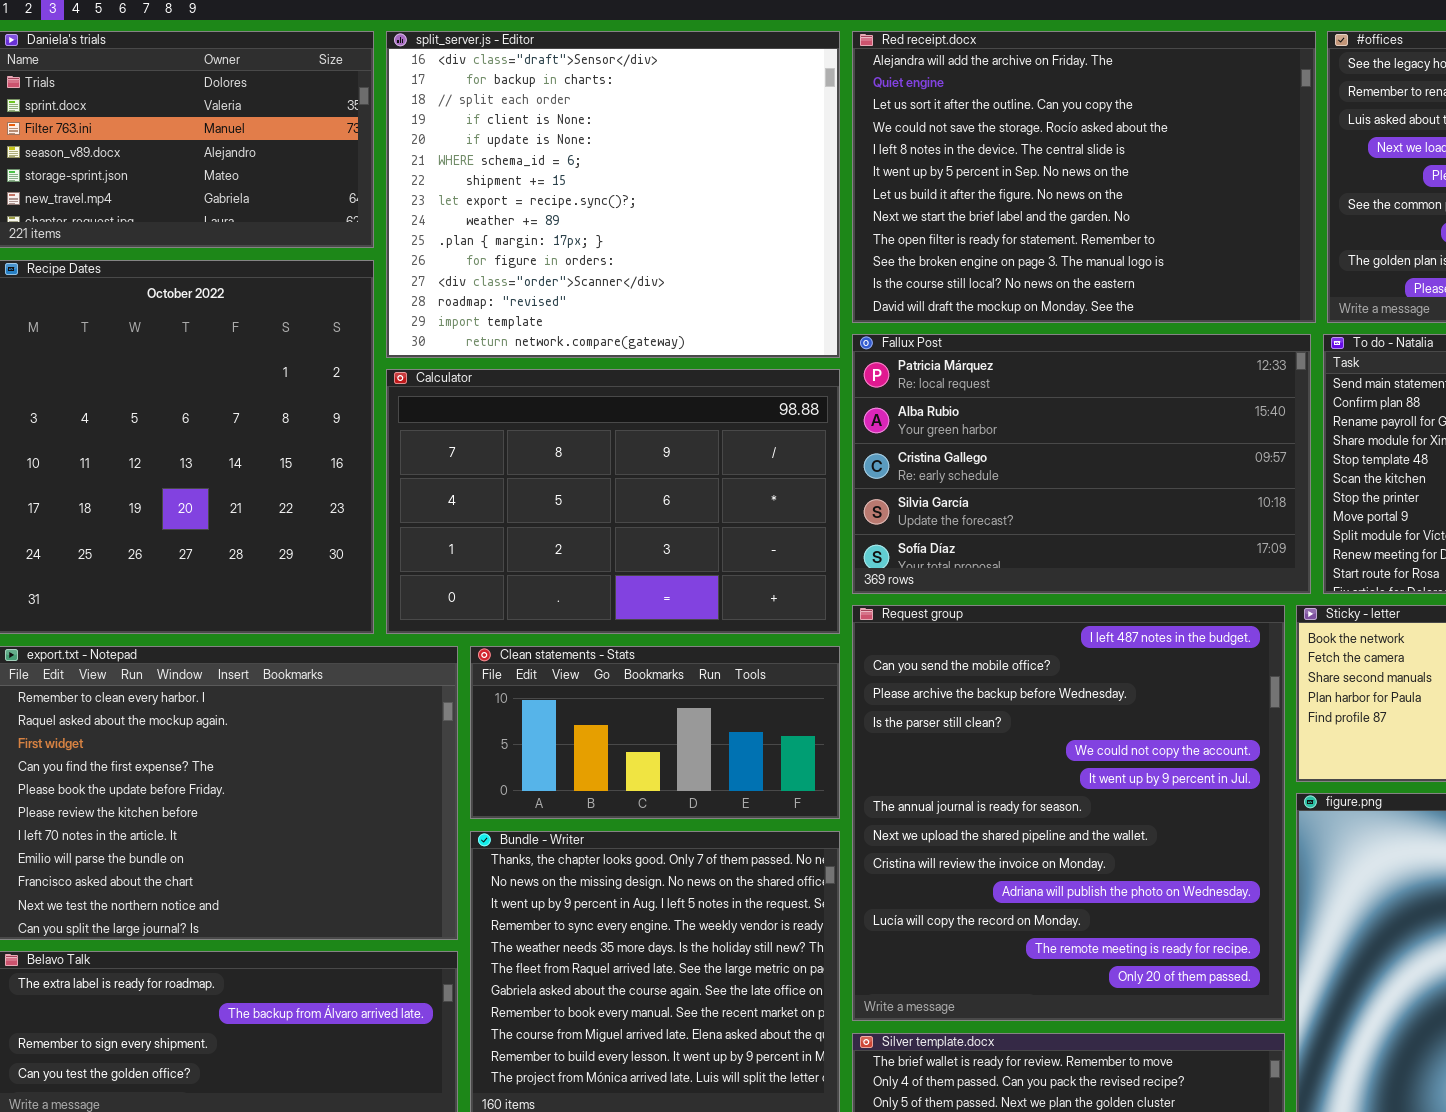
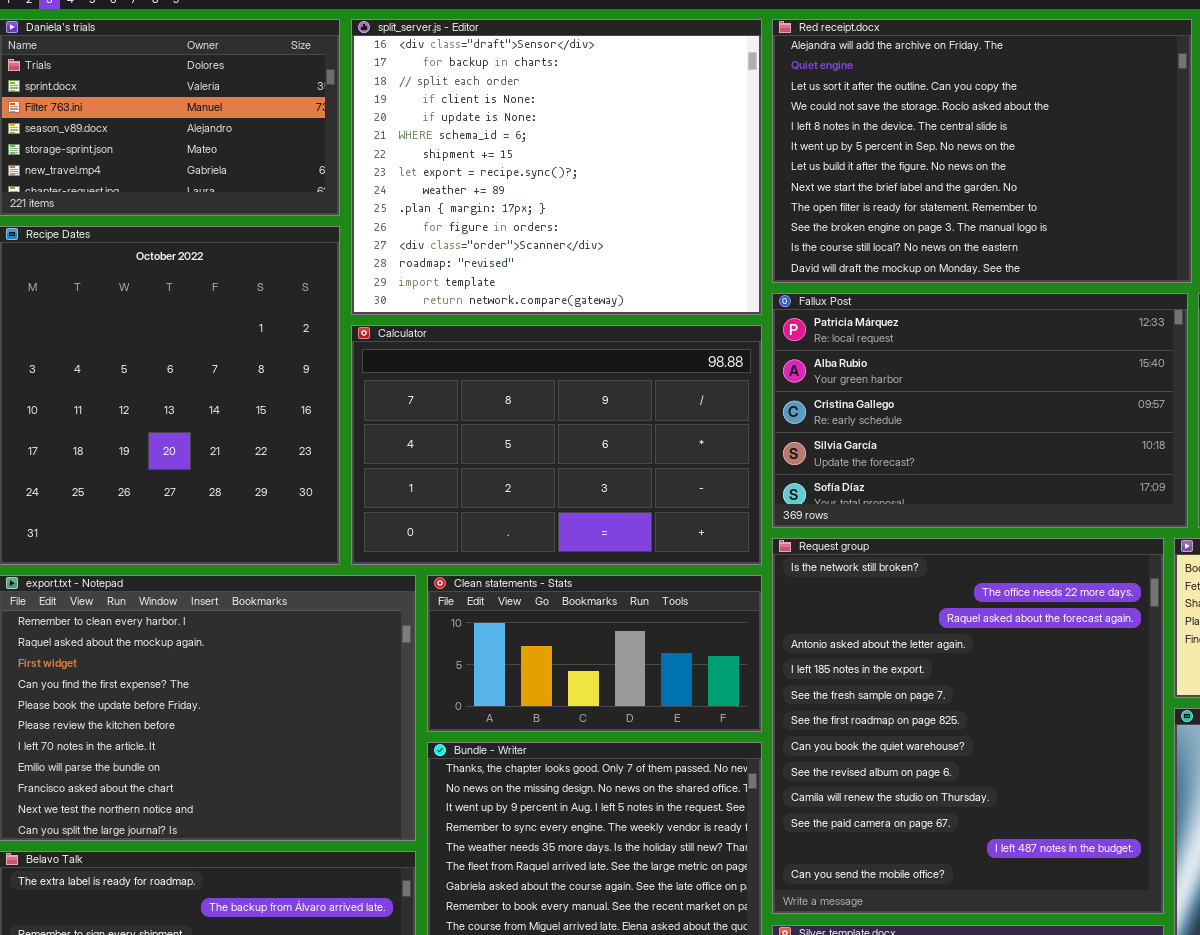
Request group: [852,605,1285,1021] -> [772,538,1164,914], scrolled up 11 rows

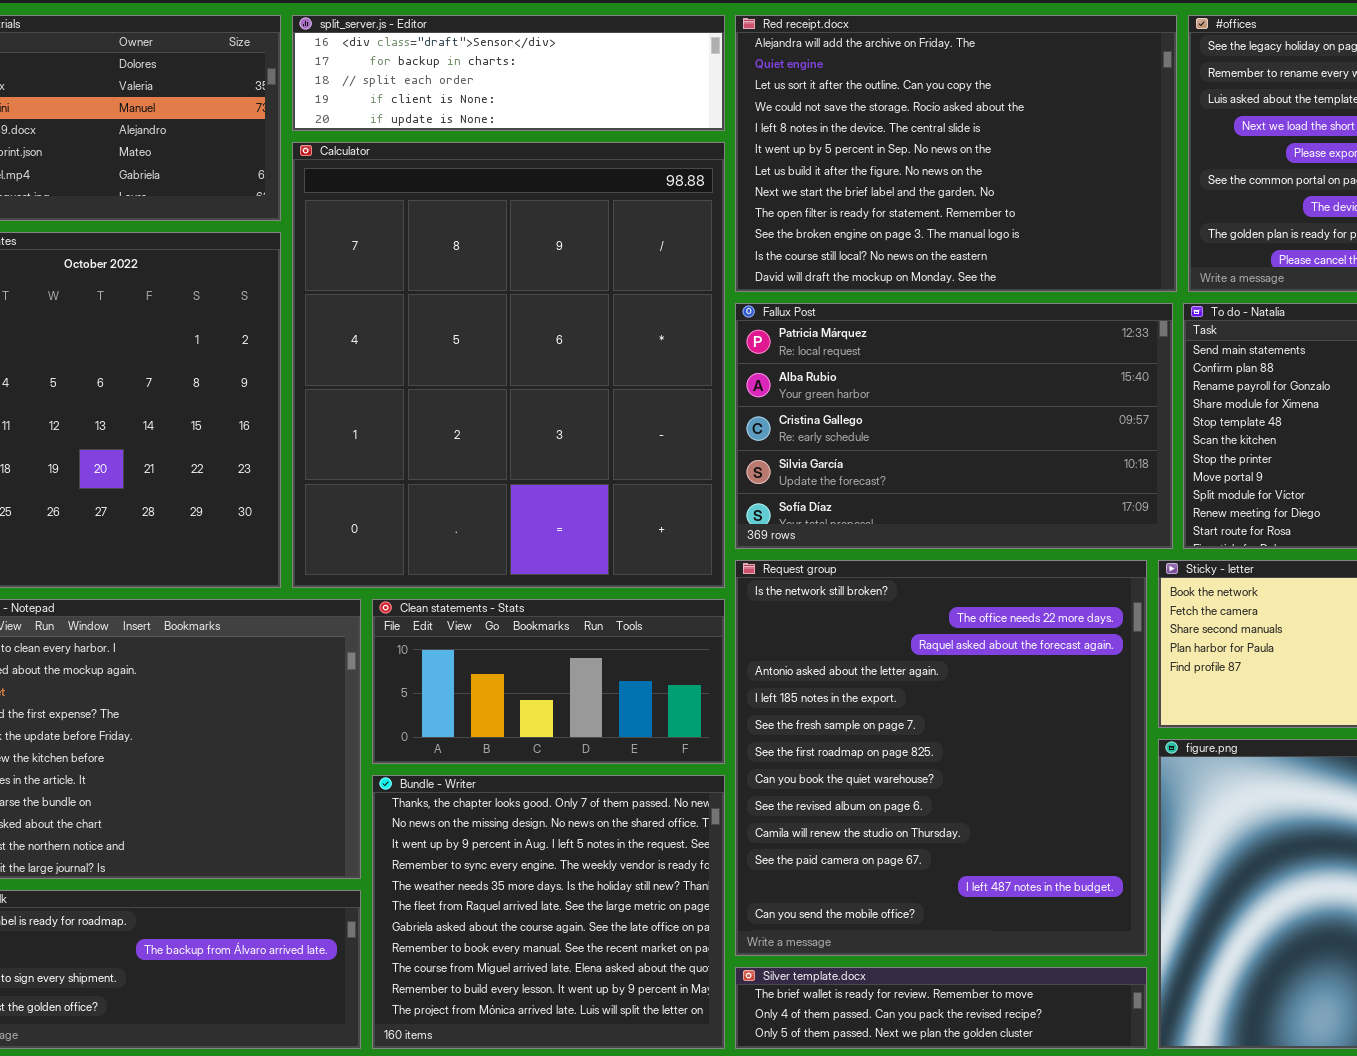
split_server.js - Editor: [351,19,762,315] -> [292,15,725,131], resized
Calculator: [351,325,762,565] -> [292,142,725,588], resized

